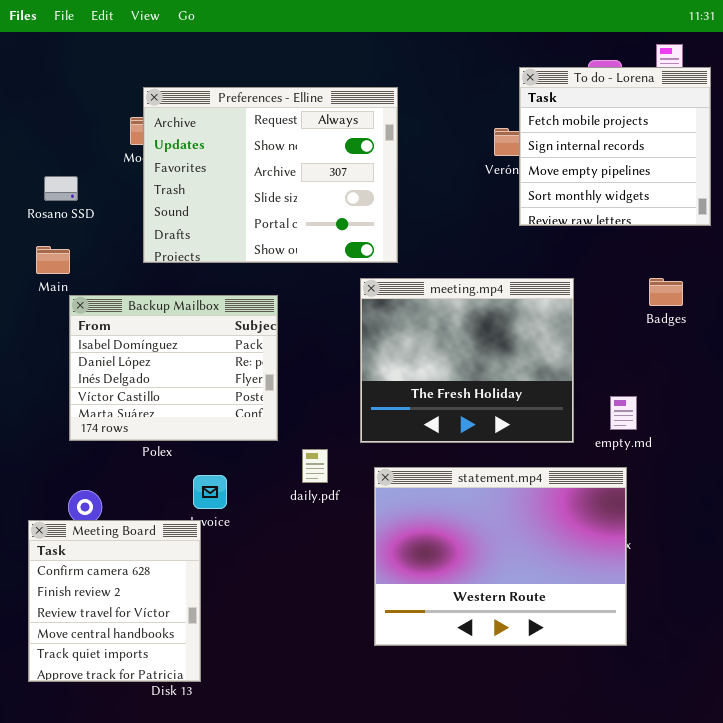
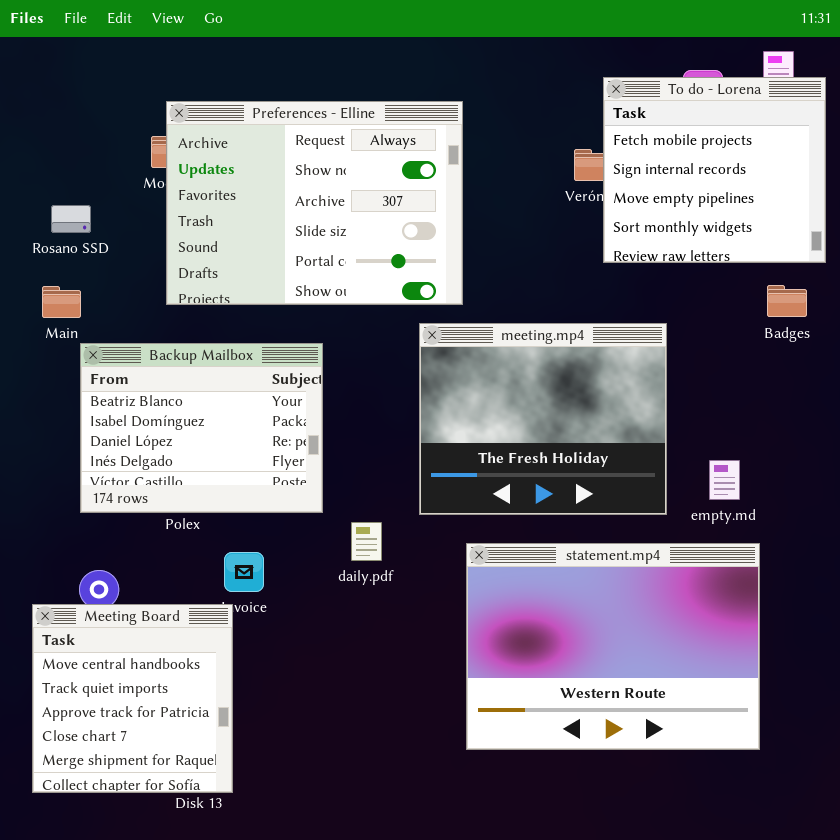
Badges: [649,278,683,306] -> [767,285,807,317], moved
Backup Mailbox: [69,295,278,441] -> [80,343,323,513], scrolled up 1 row
statement.mp4: [374,467,627,646] -> [466,543,760,750], moved
Meeting Board: [28,520,201,682] -> [32,604,233,793], scrolled down 3 rows

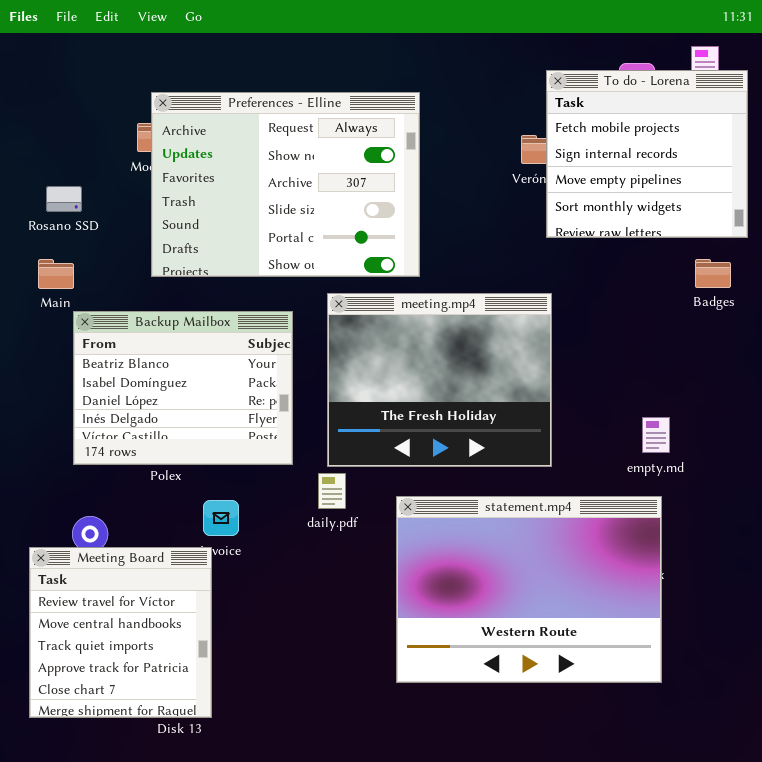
meeting.mp4: [419,323,667,515] -> [327,293,552,467], moved
statement.mp4: [466,543,760,750] -> [396,496,662,683], moved
Meeting Board: [32,604,233,793] -> [29,547,212,718], scrolled up 1 row

